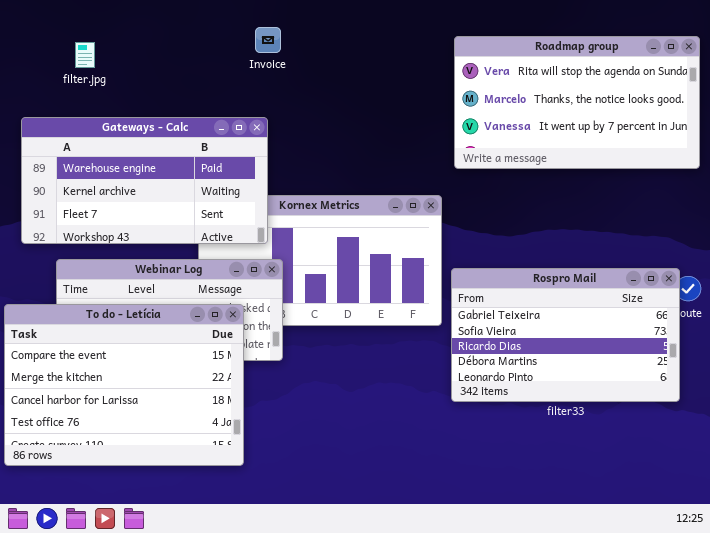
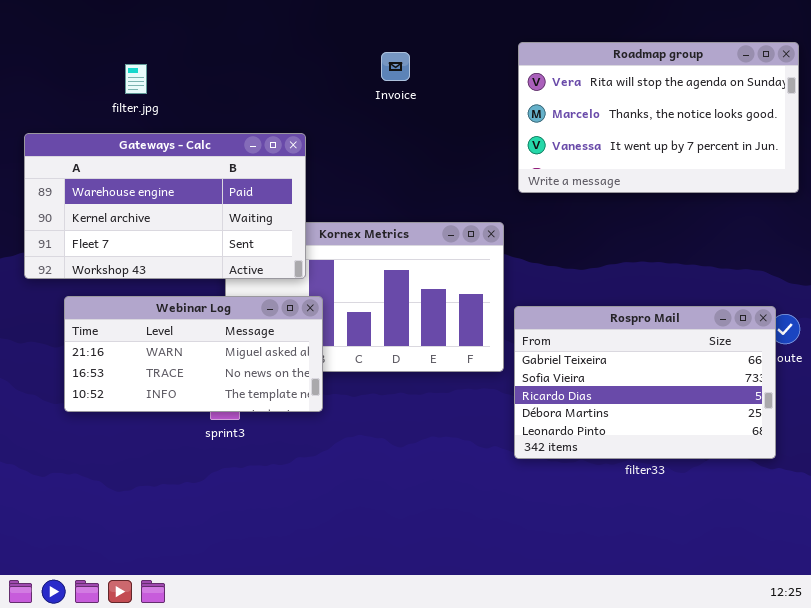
Invoice: [255,27,281,53] -> [381,52,410,81], moved
filter.jpg: [75,42,95,68] -> [125,64,147,94], moved
To do - Letícia: [4,304,244,466] -> none, closed

